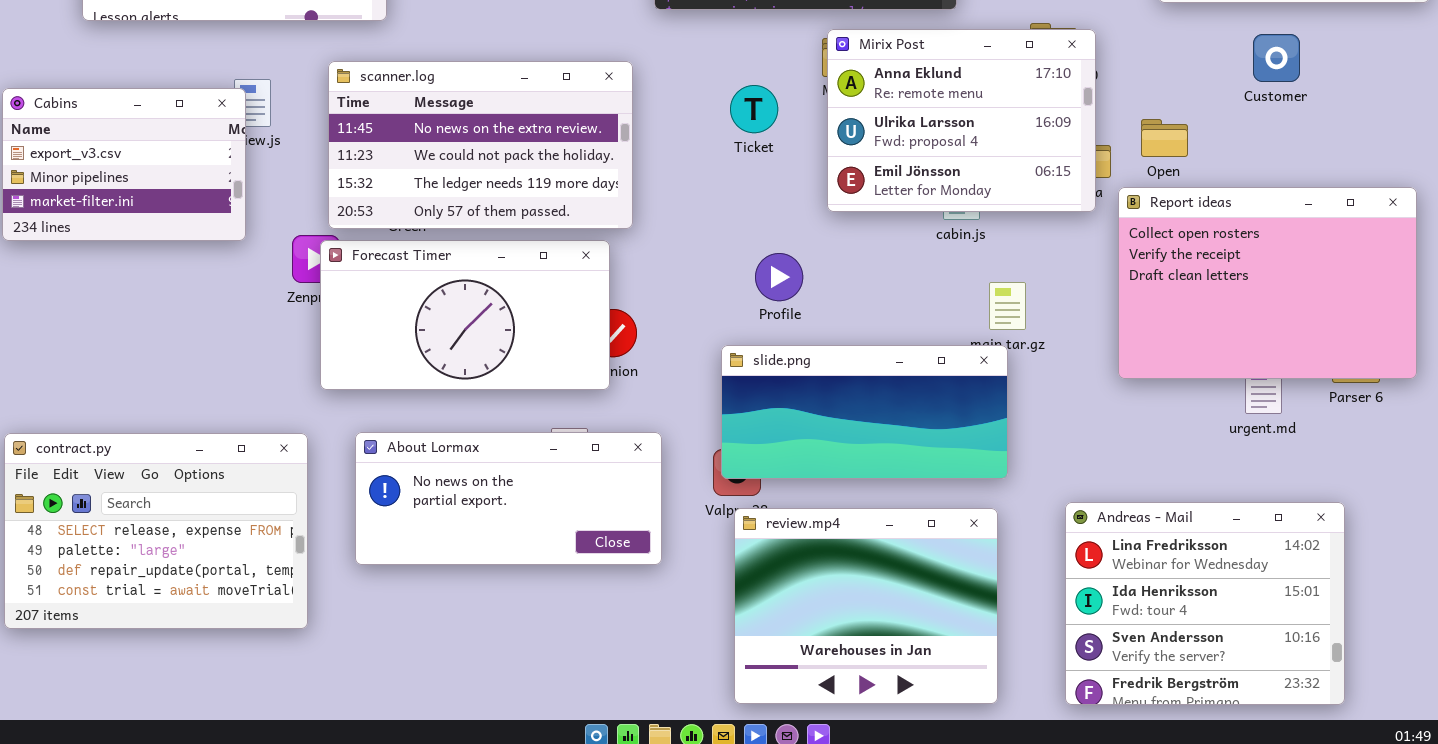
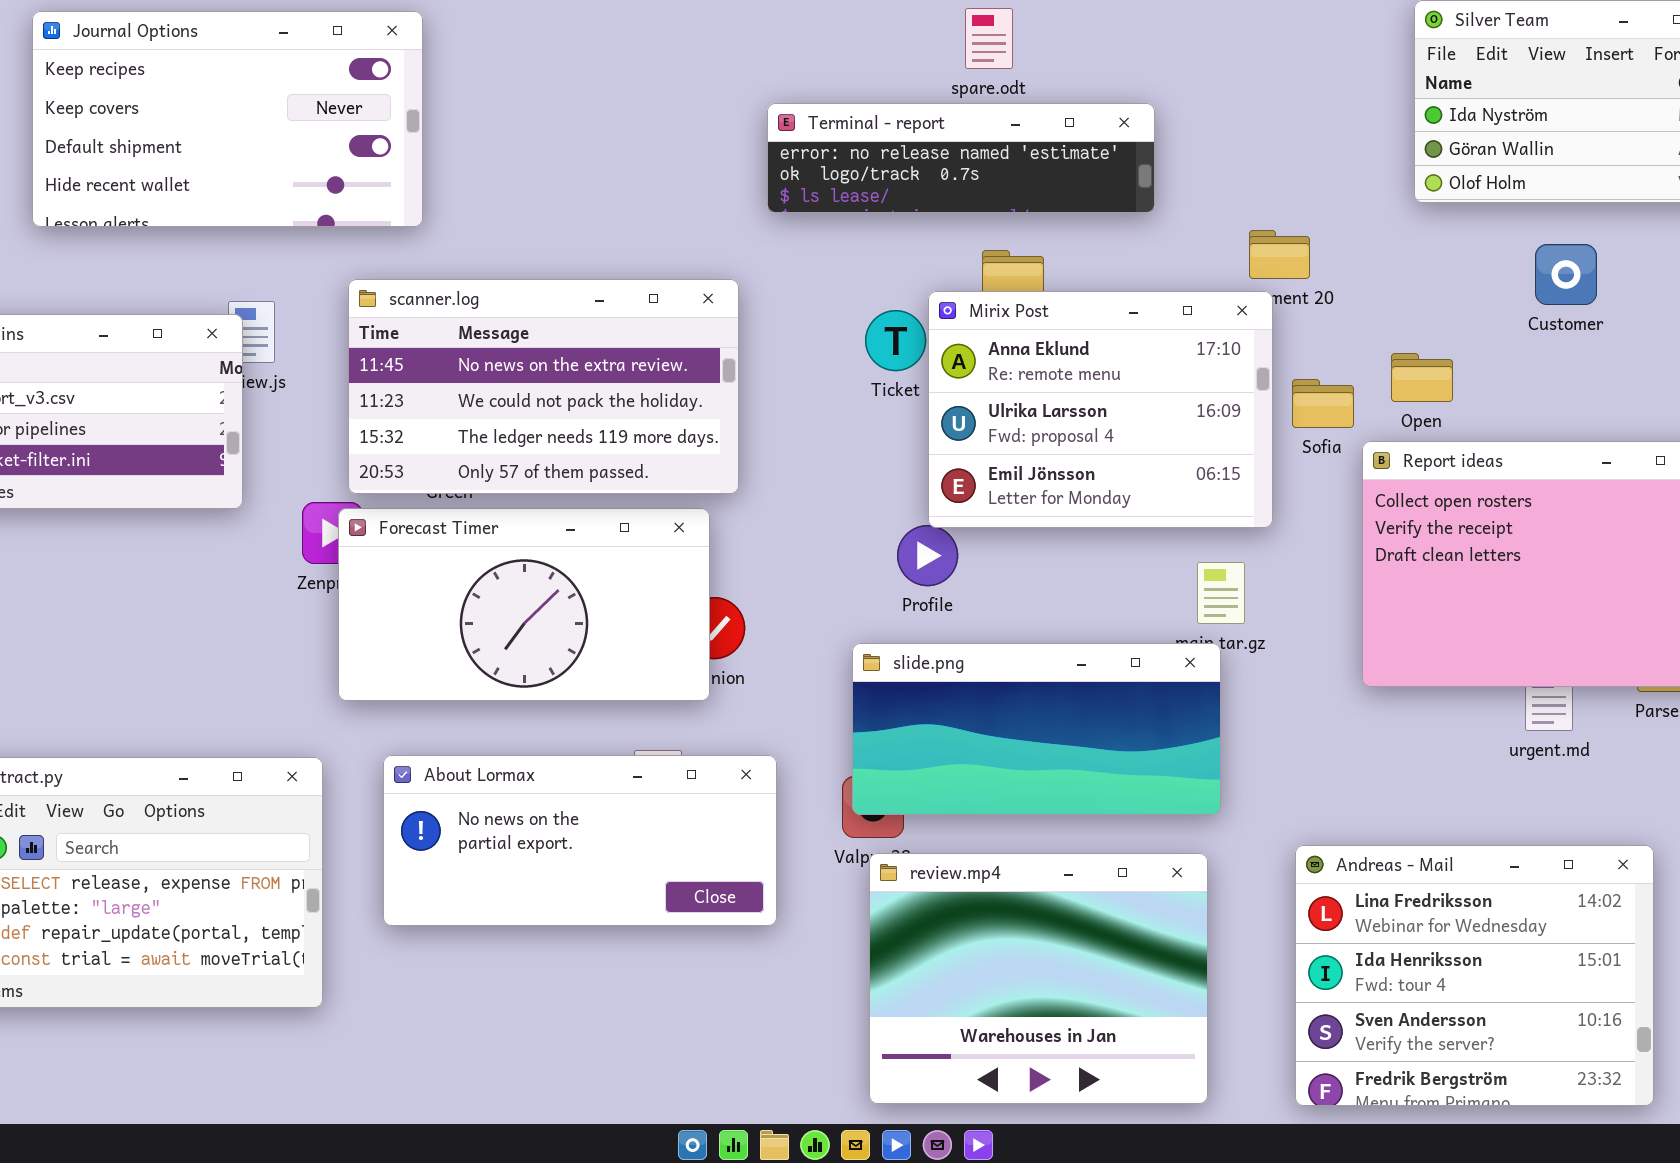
Mirix Post: [827,29,1096,212] -> [928,291,1273,528], moved

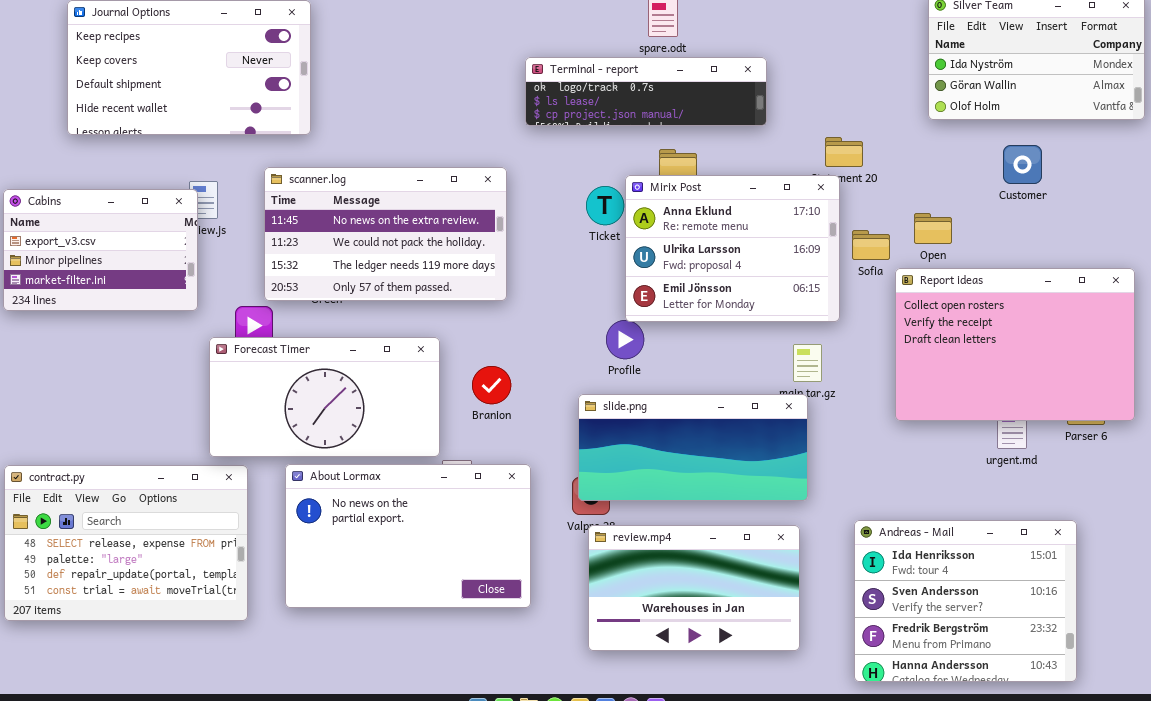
Terminal - report: [767,103,1155,213] -> [525,57,767,126], scrolled down 1 row
Forecast Timer: [338,508,710,701] -> [209,337,440,457], moved
About Lormax: [383,755,777,926] -> [285,464,531,608], resized
Andreas - Mail: [1295,845,1654,1106] -> [854,520,1077,682], scrolled down 1 row
review.mp4: [869,853,1208,1104] -> [588,525,800,651], resized

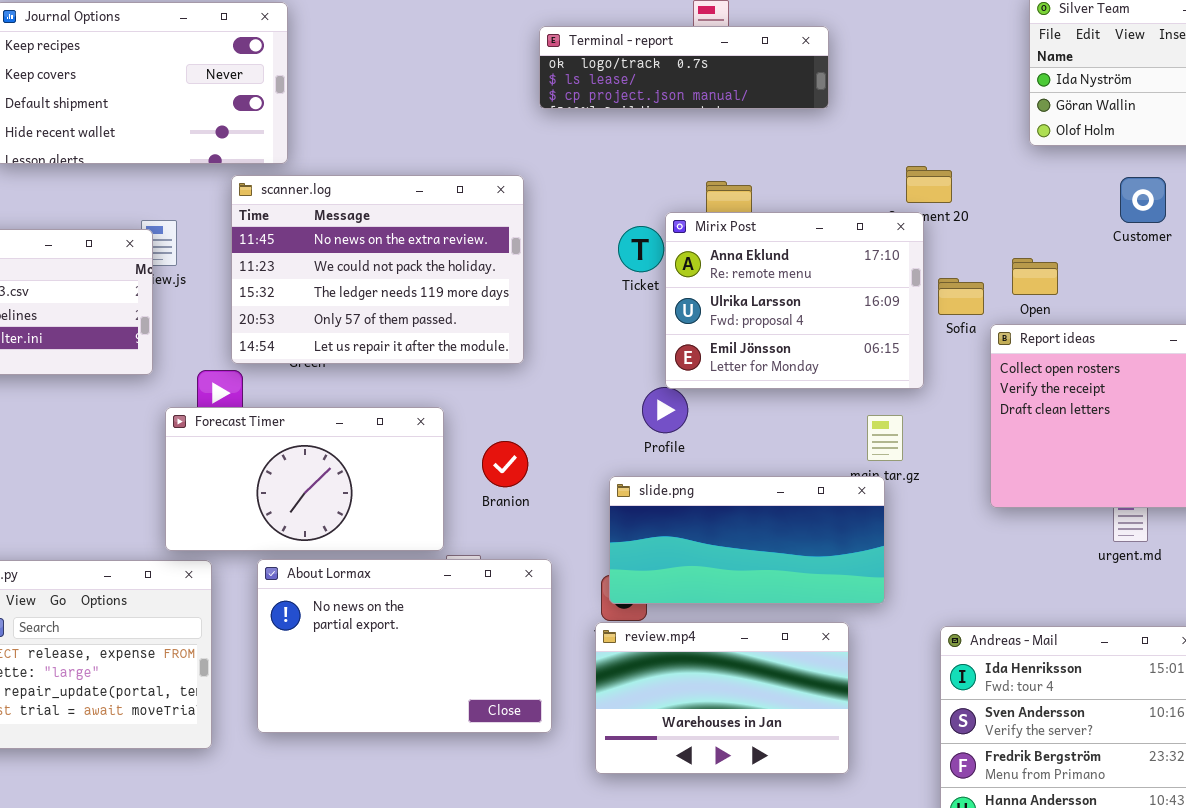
Terminal - report: [525,57,767,126] -> [539,26,829,109], moved
scanner.log: [264,167,507,301] -> [231,175,524,364], resized
review.mp4: [588,525,800,651] -> [595,622,849,774], moved

